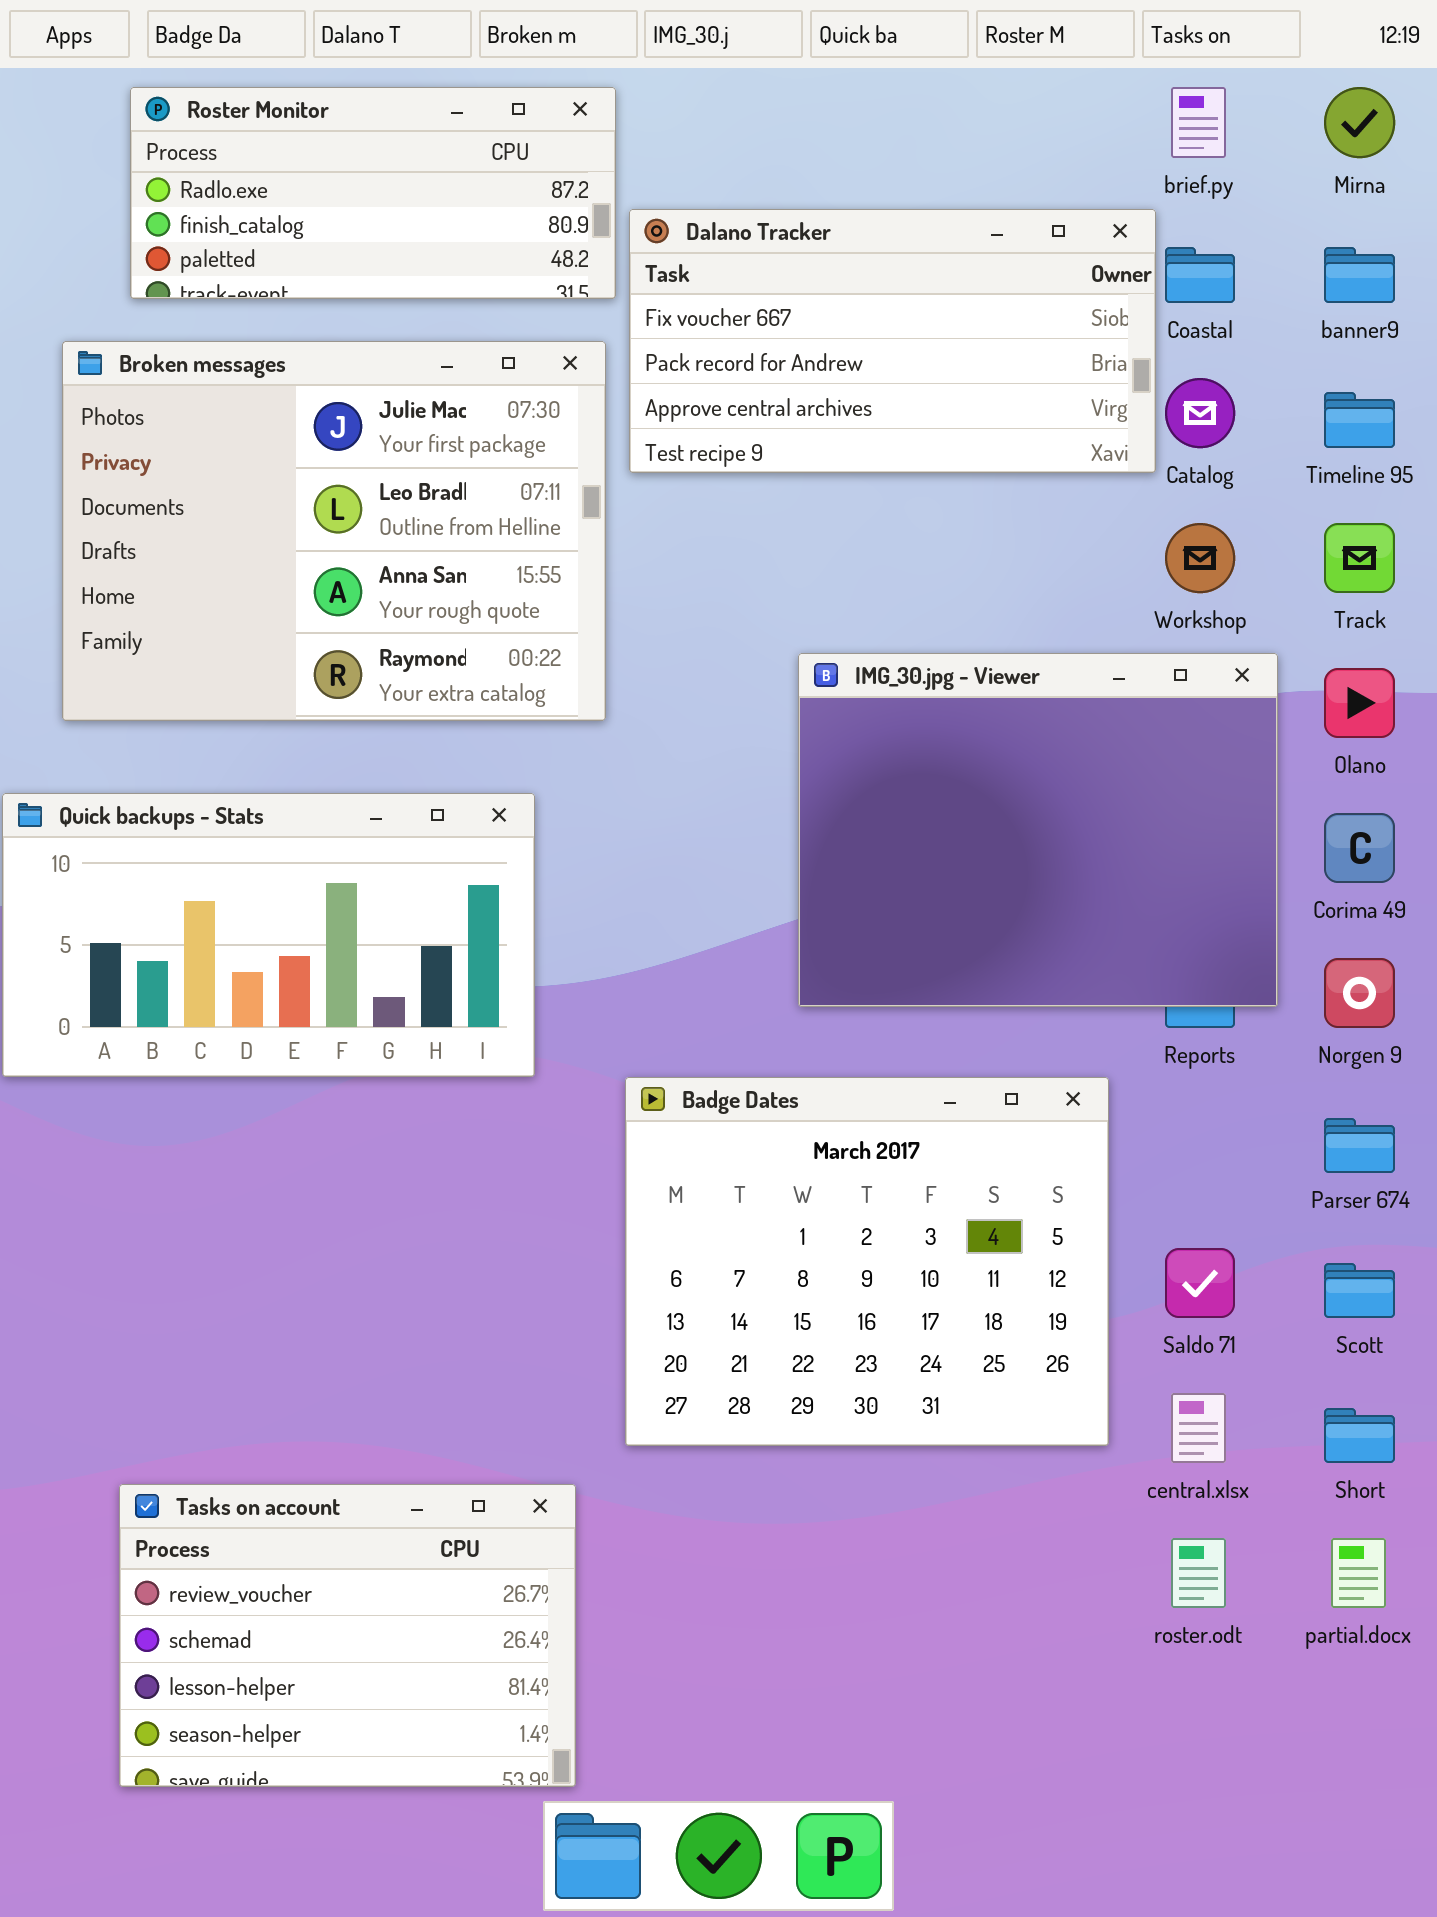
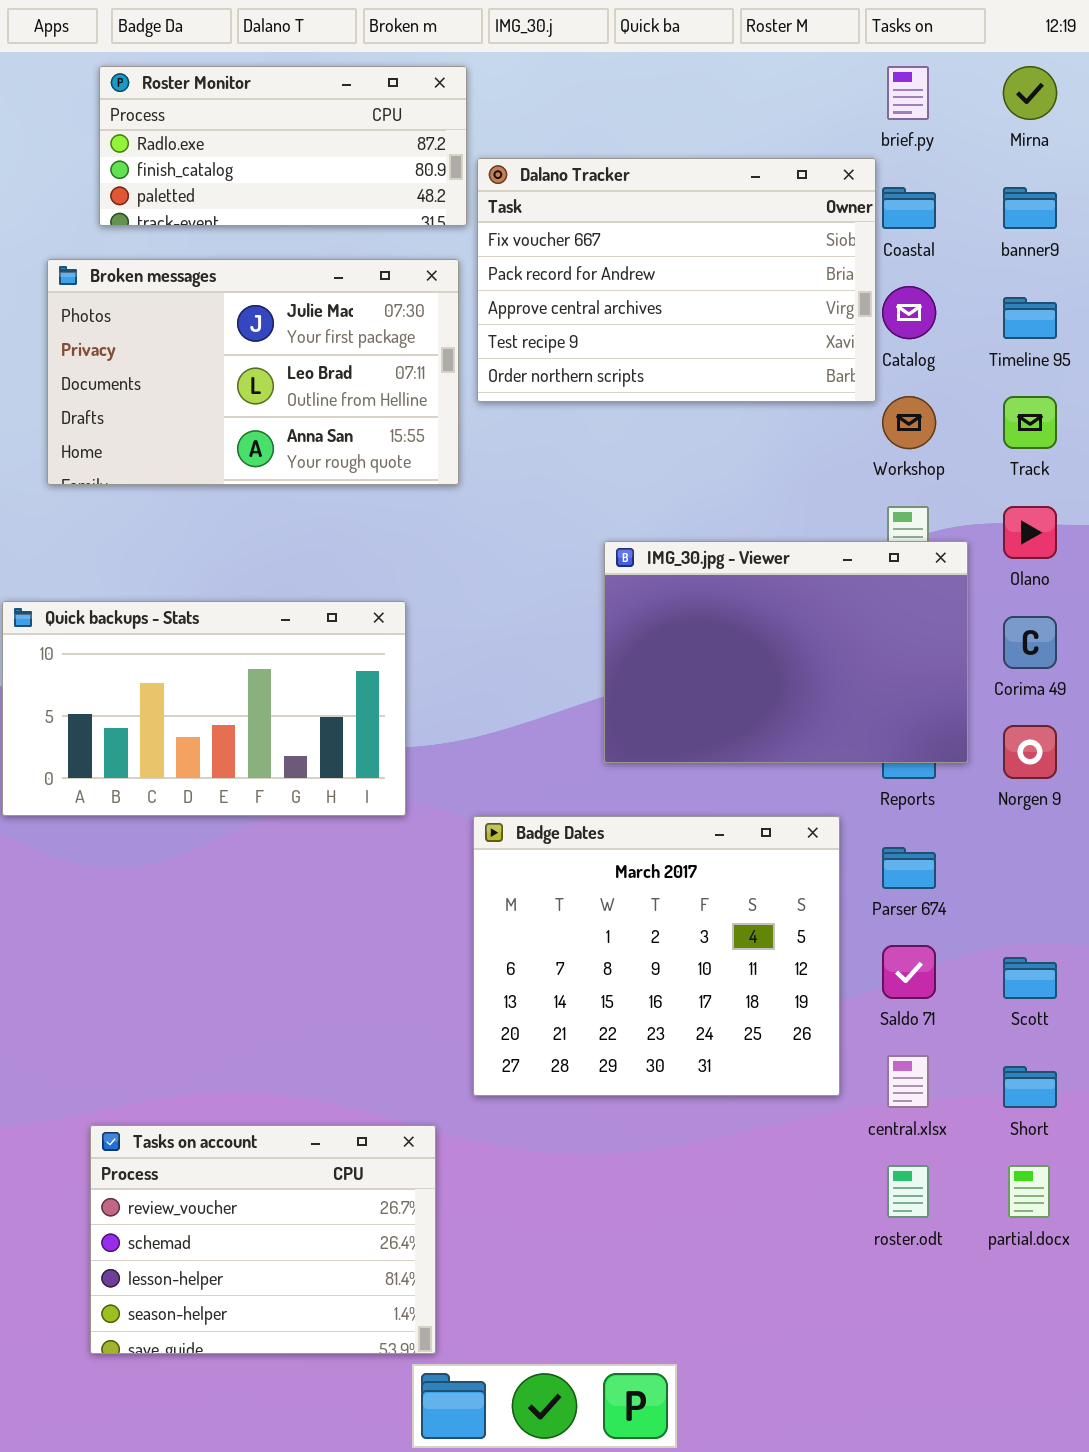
Dalano Tracker: [629,209,1156,473] -> [477,158,876,402], resized
Broken messages: [62,341,606,721] -> [47,259,459,485], resized
IMG_30.jpg - Viewer: [798,653,1278,1007] -> [604,541,968,763], resized
Parser 674: [1324,1118,1395,1173] -> [882,847,936,889], moved

